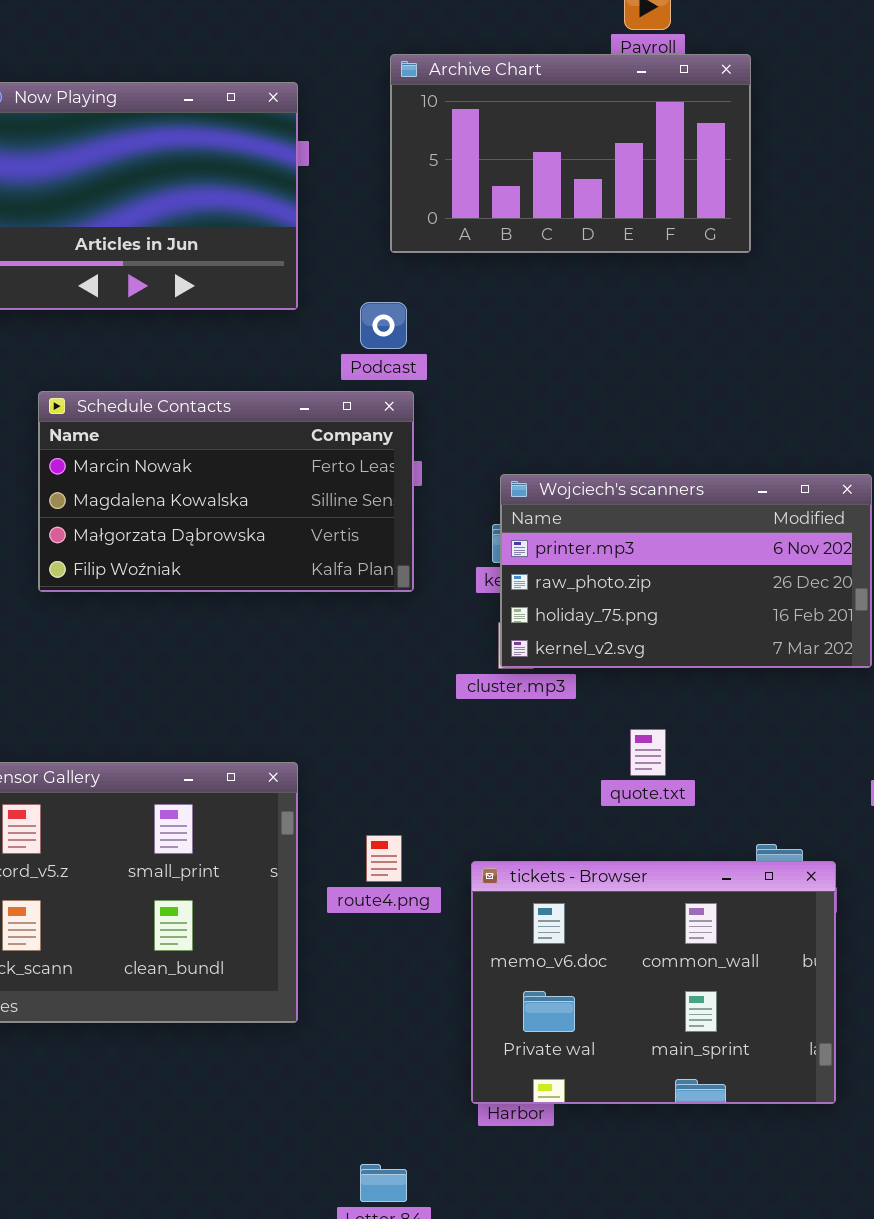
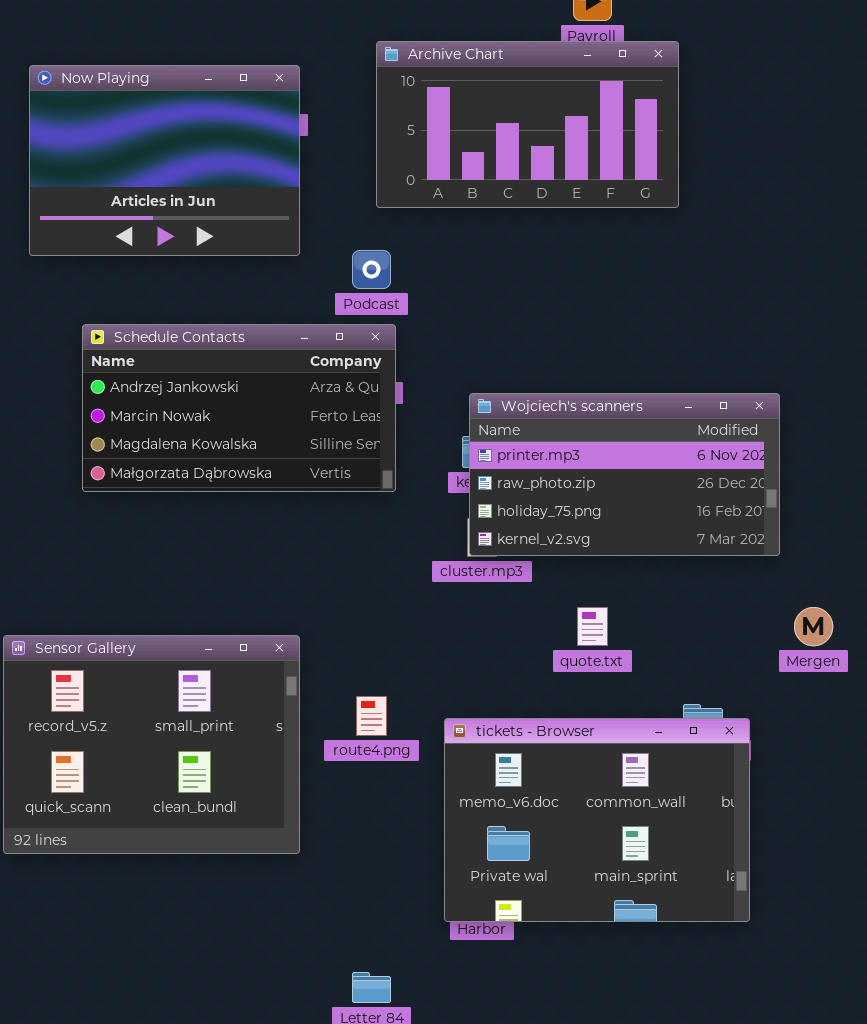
Schedule Contacts: [38,391,414,592] -> [82,324,396,492], scrolled up 1 row

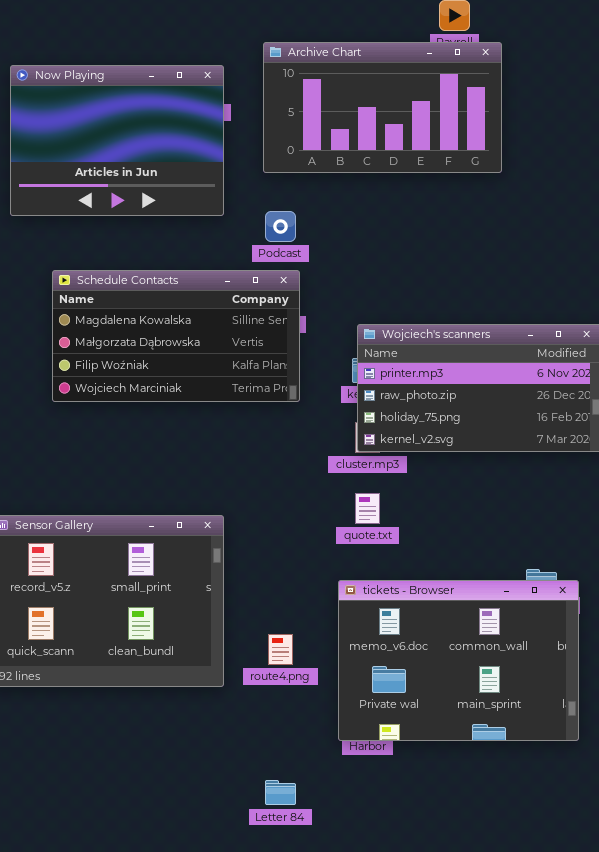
Archive Chart: [376,41,679,208] -> [263,42,502,173], moved
Schedule Contacts: [82,324,396,492] -> [52,270,300,402], scrolled down 2 rows
quote.txt: [577,607,608,646] -> [355,493,380,524], moved
route4.png: [356,696,387,736] -> [268,634,293,665], moved

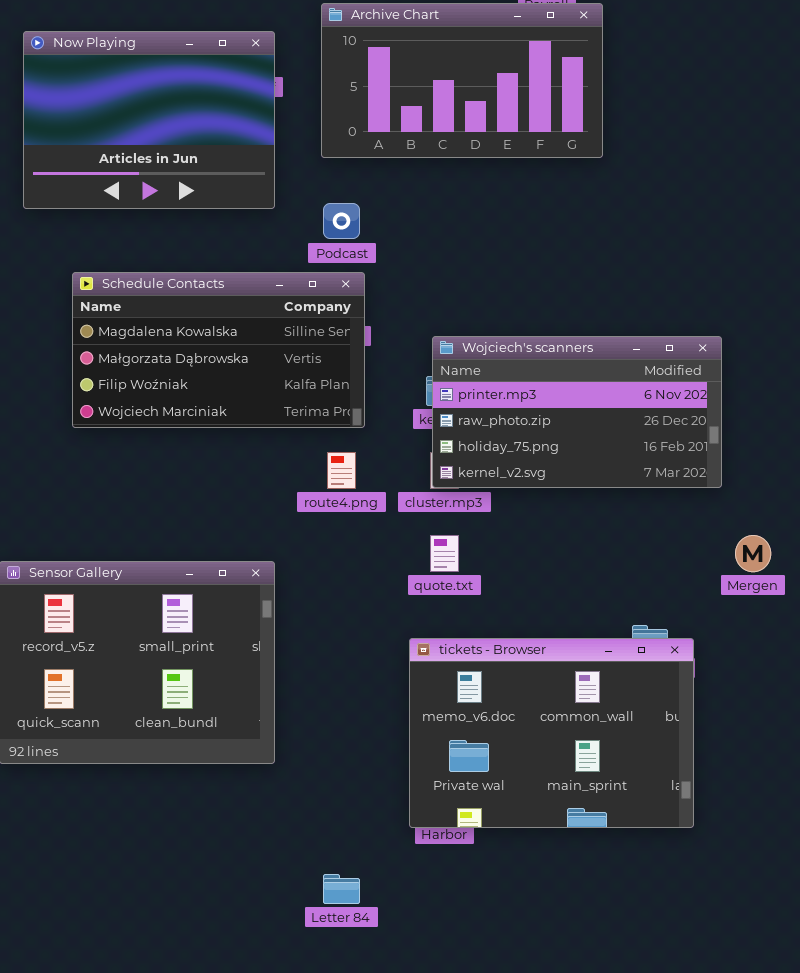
route4.png: [268,634,293,665] -> [327,452,356,489], moved

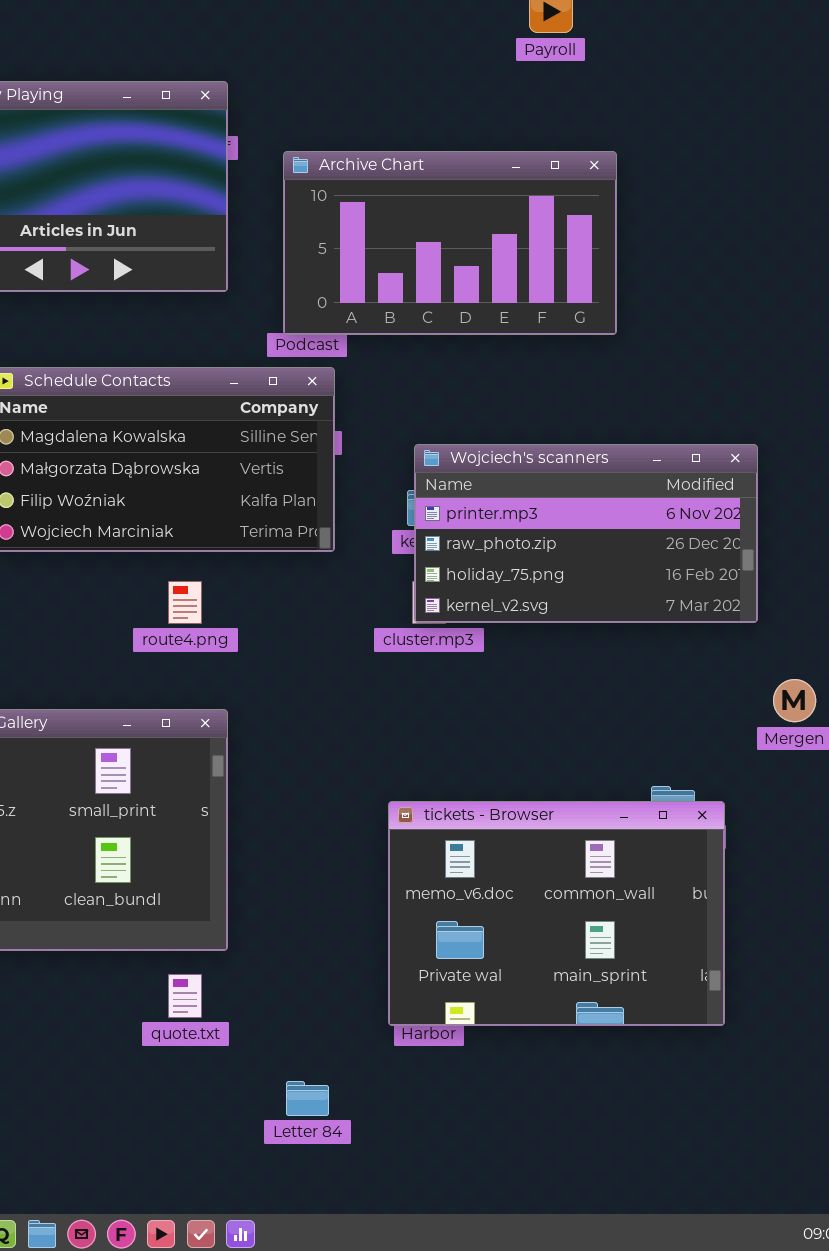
Archive Chart: [321,3,603,158] -> [283,151,617,335], moved
route4.png: [327,452,356,489] -> [168,581,202,624], moved
quote.txt: [430,535,459,572] -> [168,974,202,1018], moved

